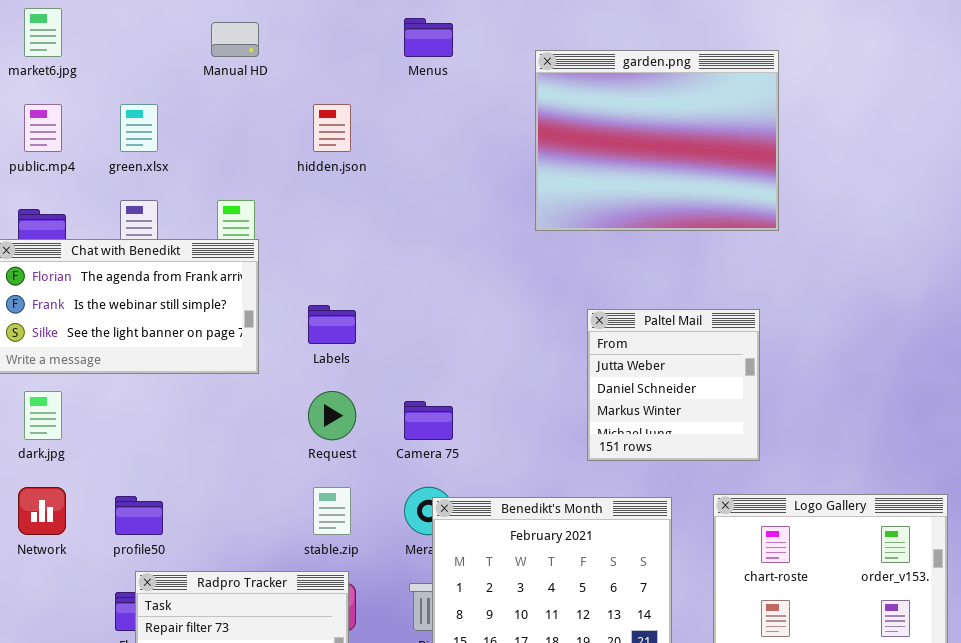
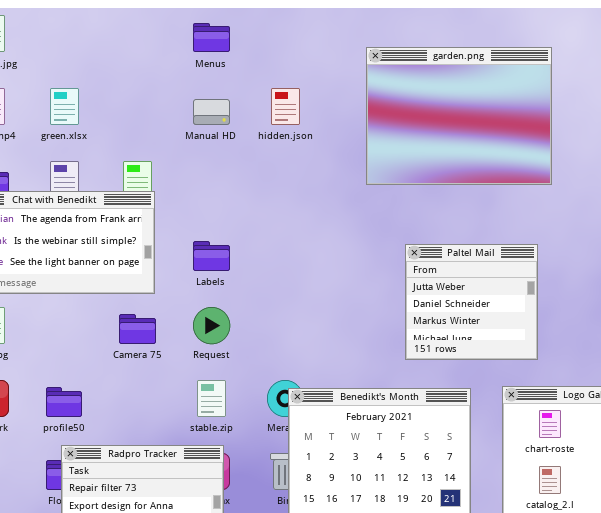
Menus: [404,18,453,57] -> [193,23,230,52], moved
Manual HD: [211,22,259,57] -> [193,99,230,125], moved
hidden.json: [313,104,351,152] -> [271,88,300,125], moved
Camera 75: [404,401,453,440] -> [119,314,156,344], moved

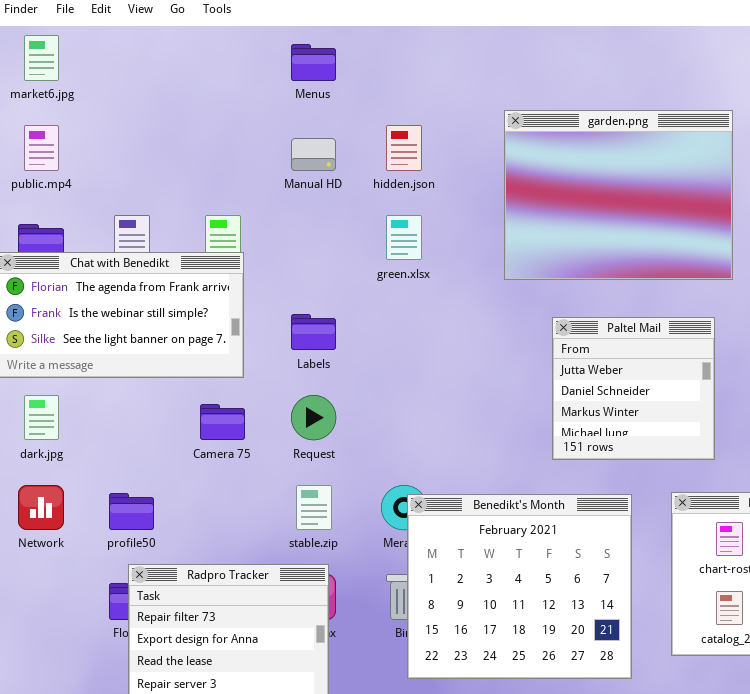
garden.png: [366,47,552,185] -> [504,110,733,280], moved
green.xlsx: [50,88,79,125] -> [386,215,422,260], moved

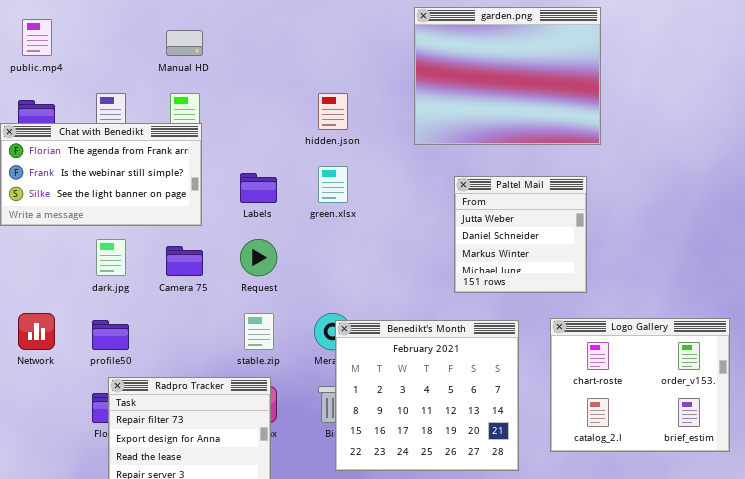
hidden.json: [386,125,422,171] -> [318,93,348,130], moved
Manual HD: [291,138,336,171] -> [166,30,203,56], moved
green.xlsx: [386,215,422,260] -> [318,166,348,203], moved
dark.jpg: [24,395,59,440] -> [96,239,126,276], moved

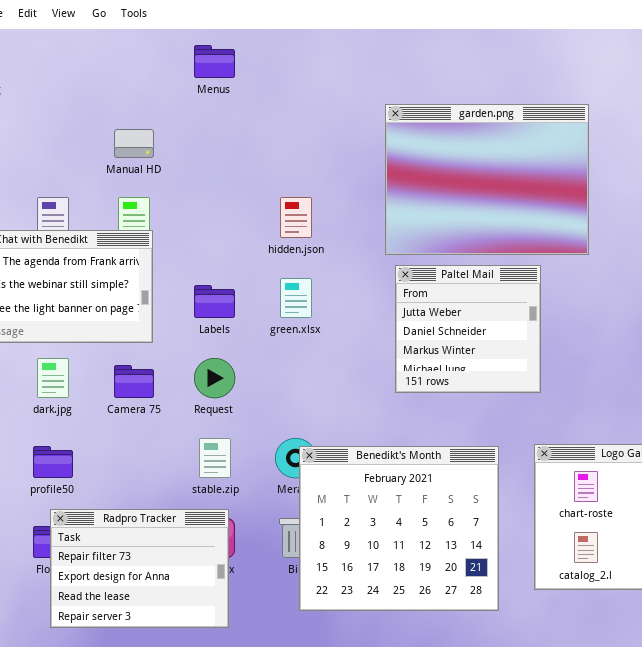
Paltel Mail: [454,176,587,293] -> [395,265,541,393], moved

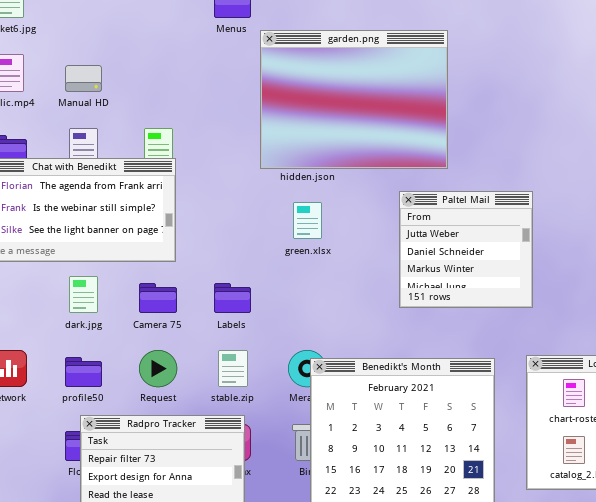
garden.png: [385,104,589,255] -> [260,30,448,169], moved
Manual HD: [114,129,154,158] -> [65,65,102,92], moved
Labels: [194,285,235,318] -> [214,283,251,313], moved
Request: [194,358,235,398] -> [139,350,177,387], moved

